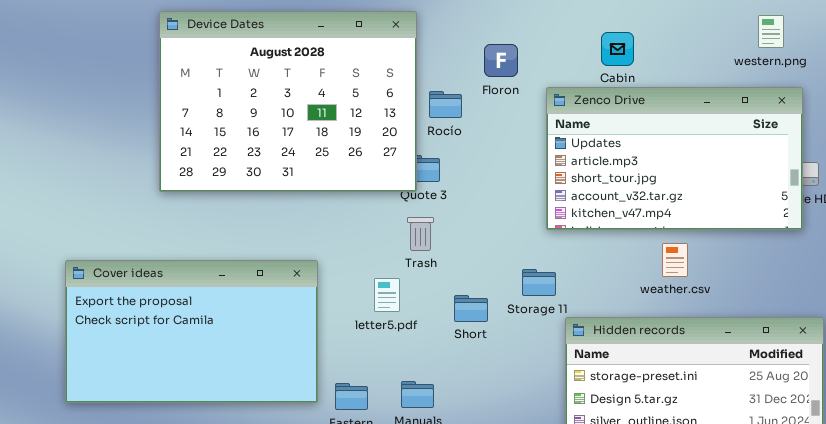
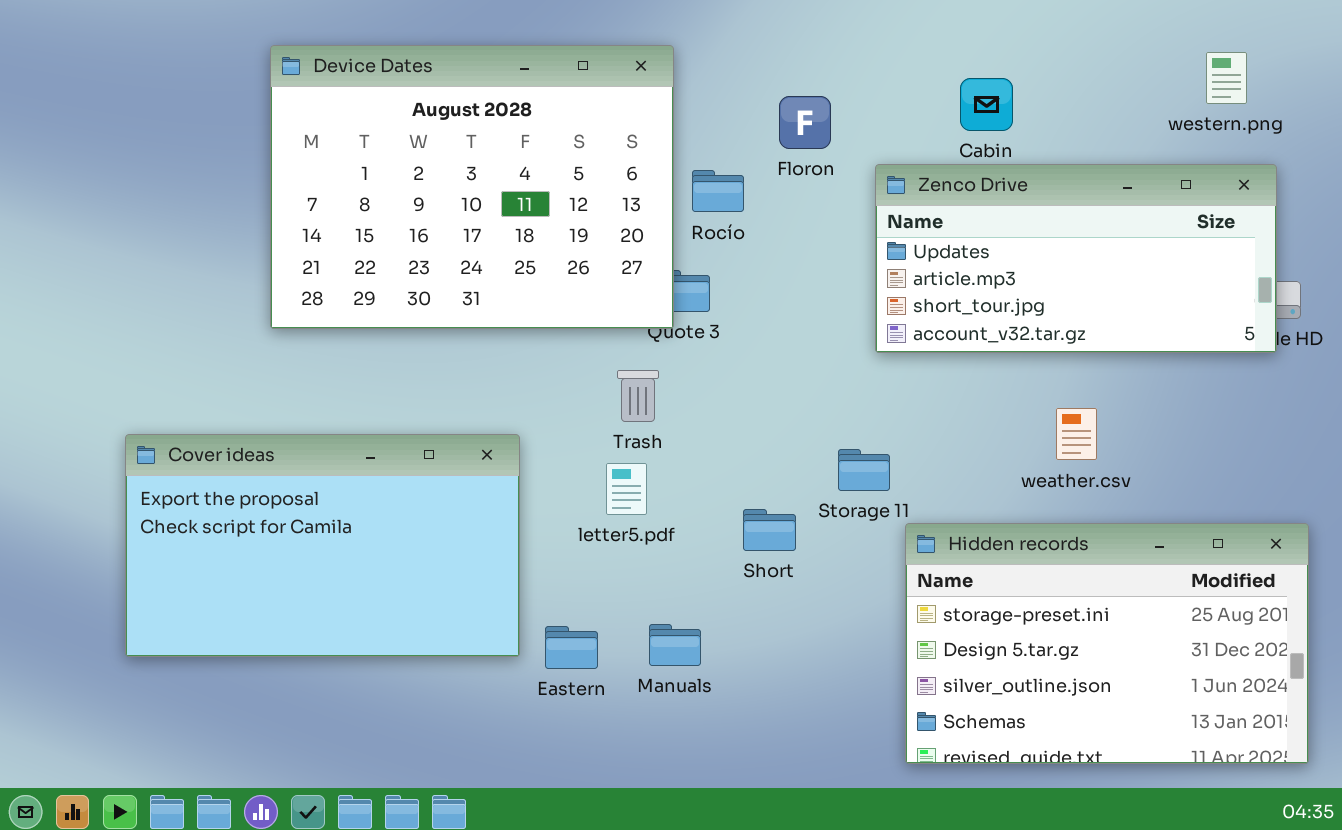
Zenco Drive: [546,87,803,230] -> [875,164,1277,353], resized
Trash: [407,217,434,251] -> [617,370,659,422], moved
Short: [454,295,488,322] -> [743,509,796,551], moved

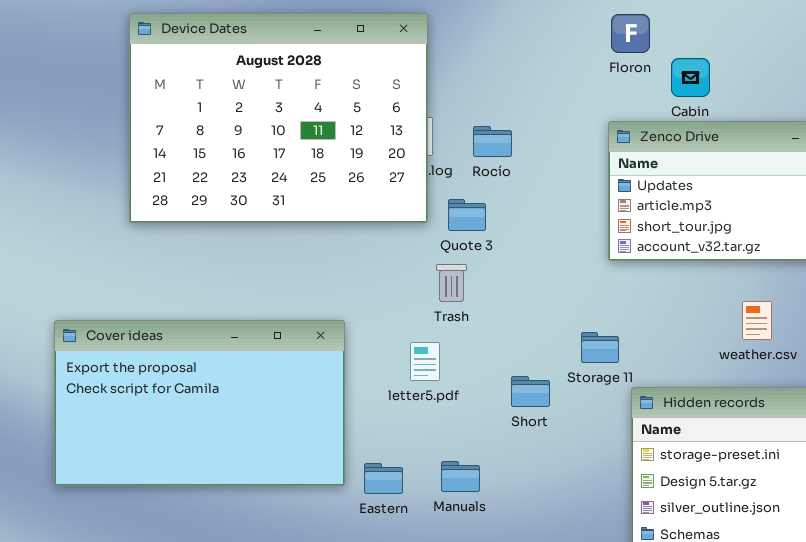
Device Dates: [270,45,674,329] -> [129,13,428,223], moved
Floron: [779,96,831,149] -> [611,14,650,53], moved
Trash: [617,370,659,422] -> [436,264,467,302], moved

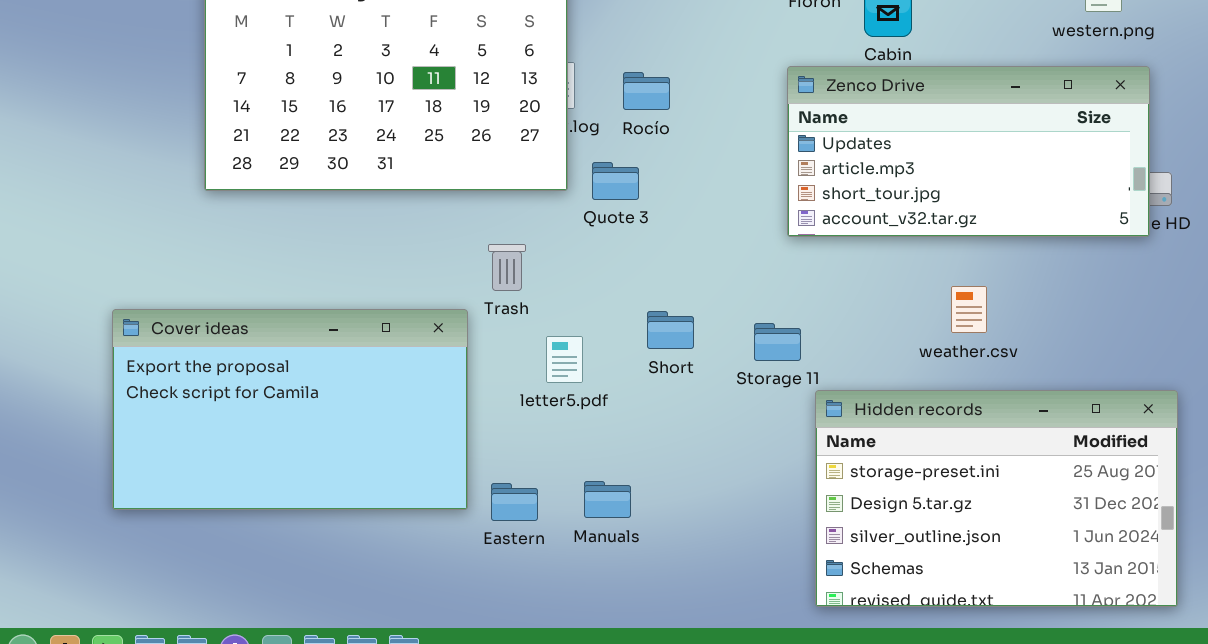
Trash: [436,264,467,302] -> [488,244,526,291], moved
Short: [511,376,550,407] -> [647,311,694,349], moved

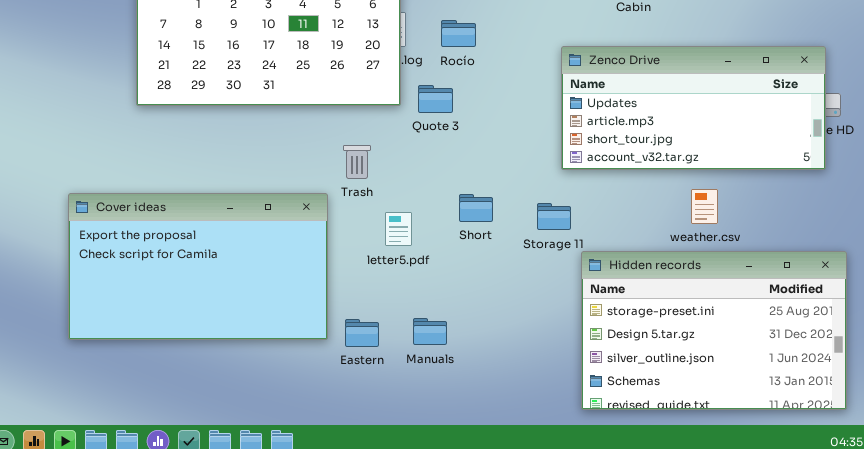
Zenco Drive: [787,66,1150,237] -> [561,46,826,170], moved
weather.csv: [951,286,987,333] -> [691,189,718,224], moved

